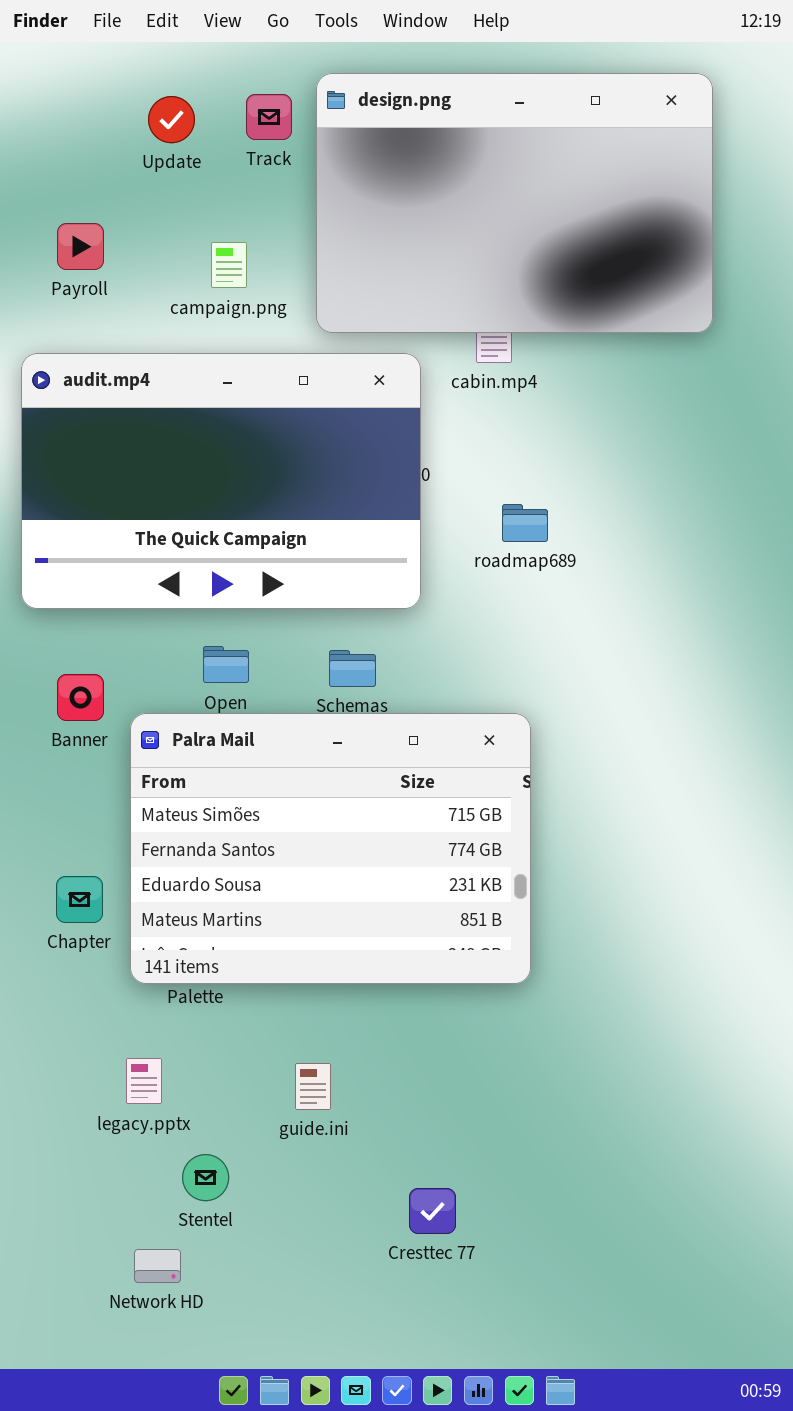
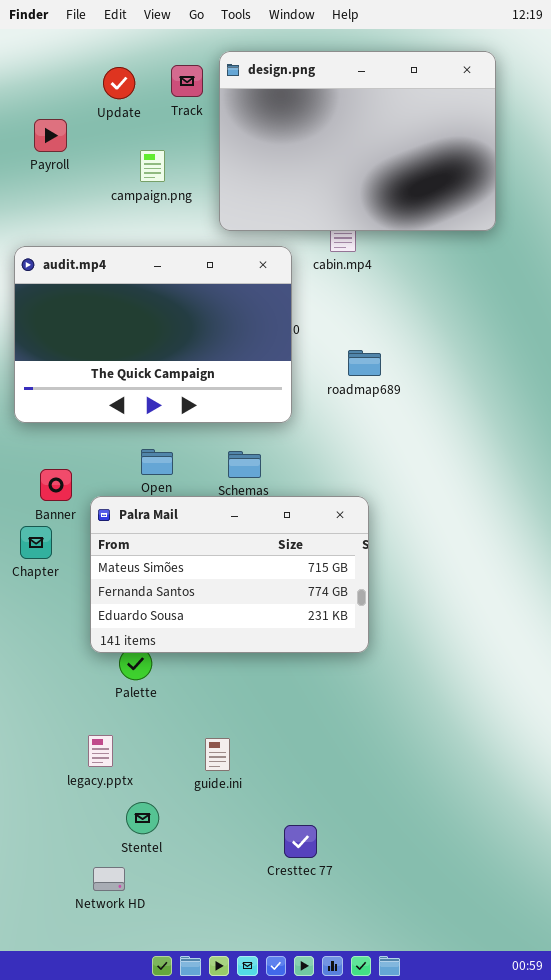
Payroll: [57,223,104,270] -> [34,119,67,152], moved
campaign.png: [211,242,247,288] -> [140,150,165,182], moved
Palra Mail: [130,713,531,984] -> [90,496,369,653], resized
Chapter: [56,876,103,923] -> [20,526,52,559], moved

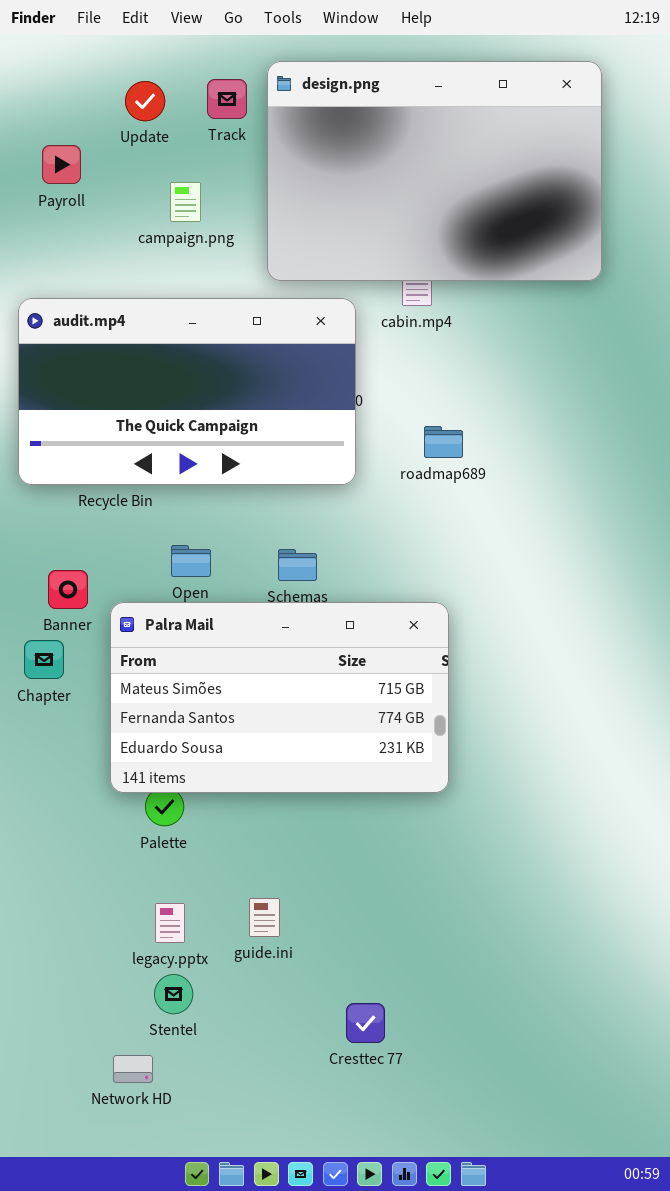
audit.mp4: [14,246,292,423] -> [18,298,356,485], resized
legacy.pptx: [88,735,113,767] -> [155,903,185,943], moved

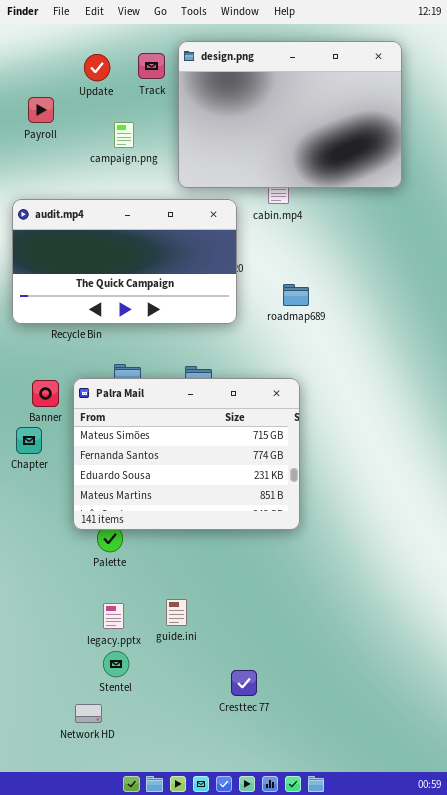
Palra Mail: [110,602,449,793] -> [73,378,300,530], resized

